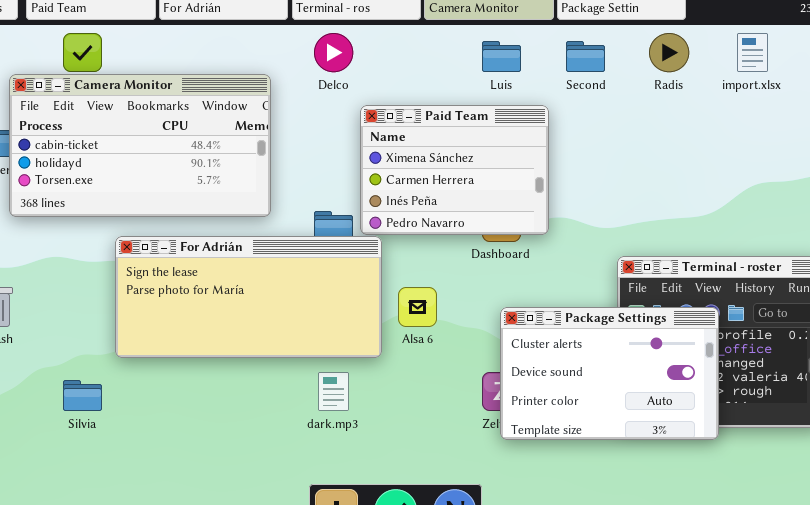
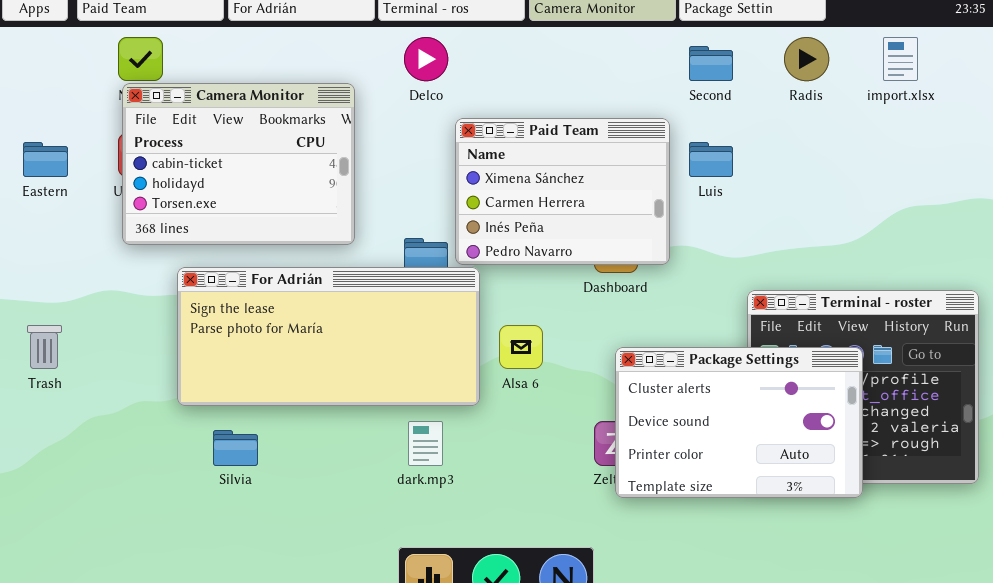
Luis: [482,41,521,72] -> [689,142,733,177], moved
Camera Monitor: [9,74,271,217] -> [122,83,355,245], resized
Silvia: [63,380,102,411] -> [213,430,258,466], moved

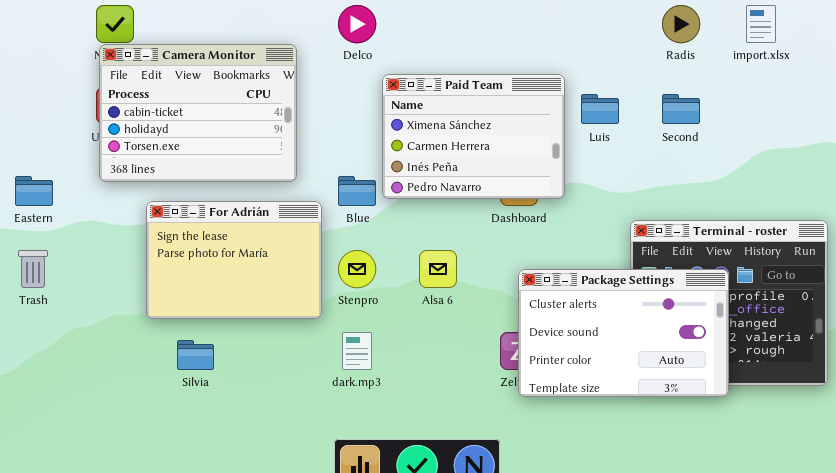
Second: [689,46,733,81] -> [662,94,700,124], moved
Eastern: [23,142,68,177] -> [15,176,53,206], moved
For Adrián: [177,267,480,406] -> [146,201,322,319], resized

